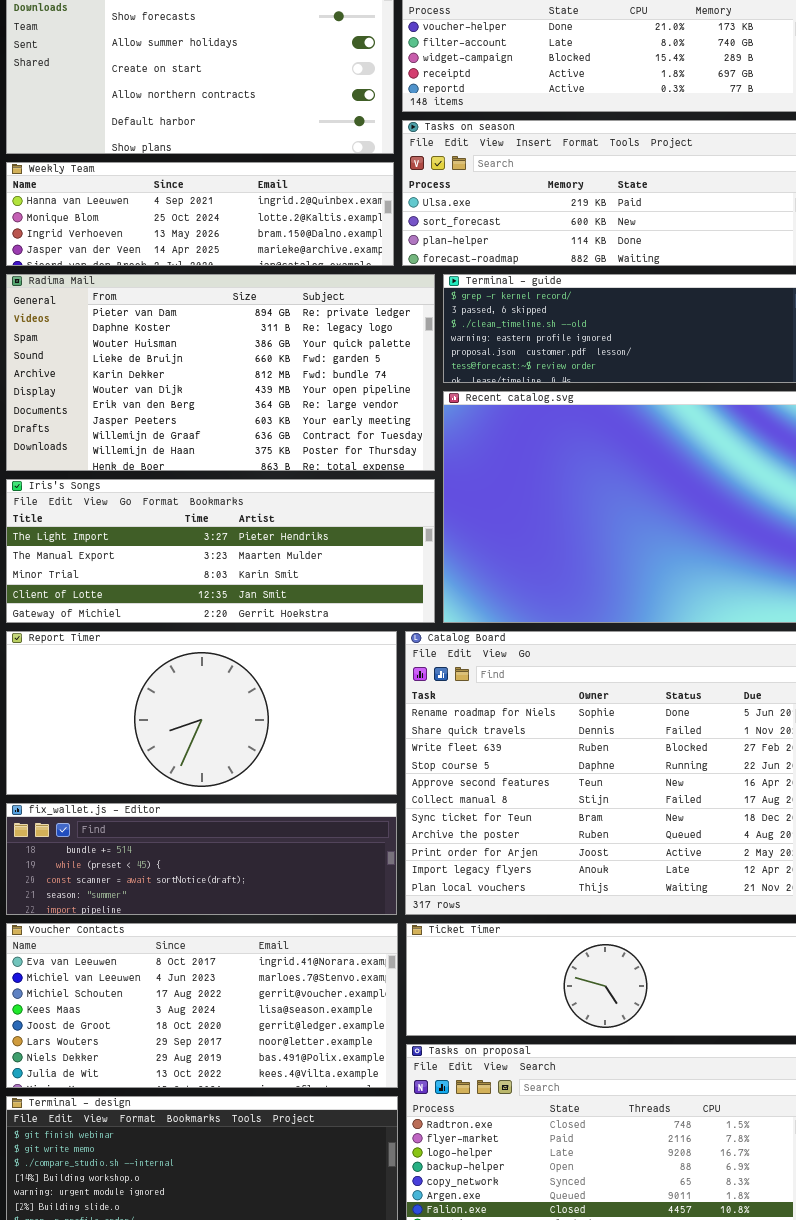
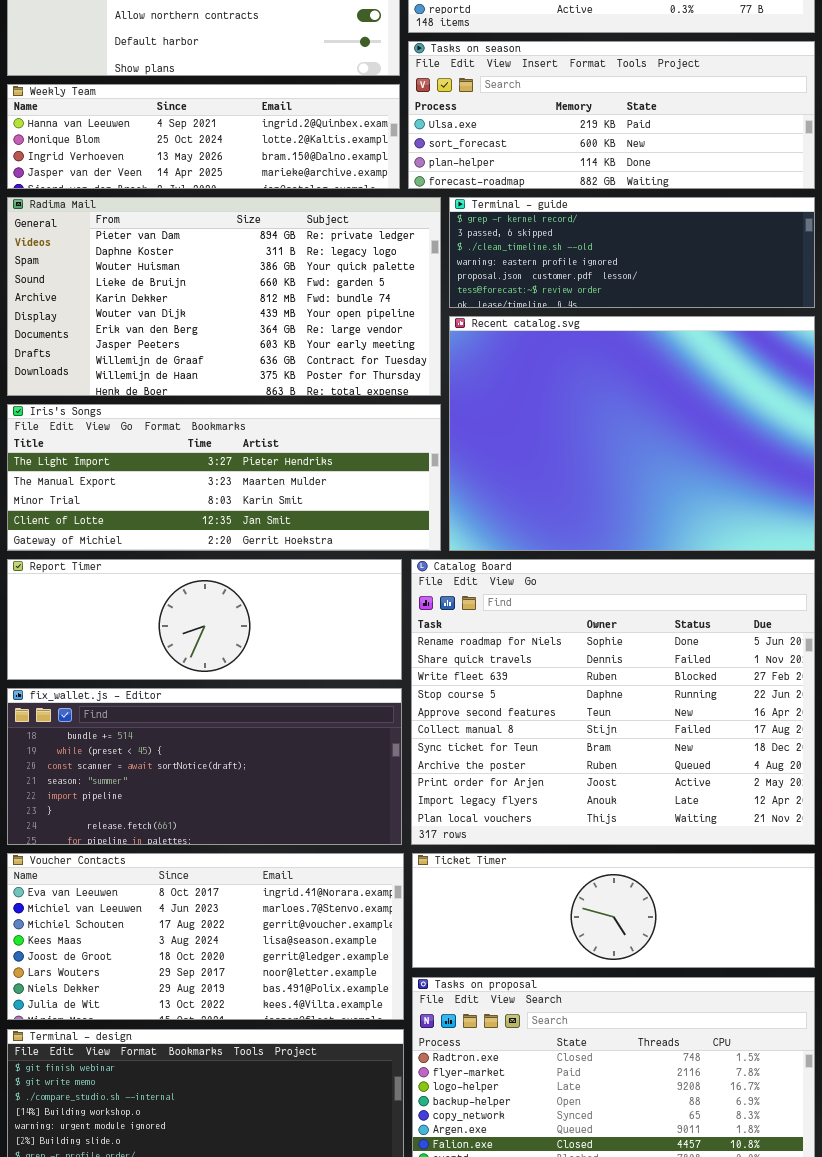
Report Timer: [6,631,397,795] -> [7,559,402,680], resized
fix_wallet.js - Editor: [6,803,397,915] -> [7,688,402,845], resized

